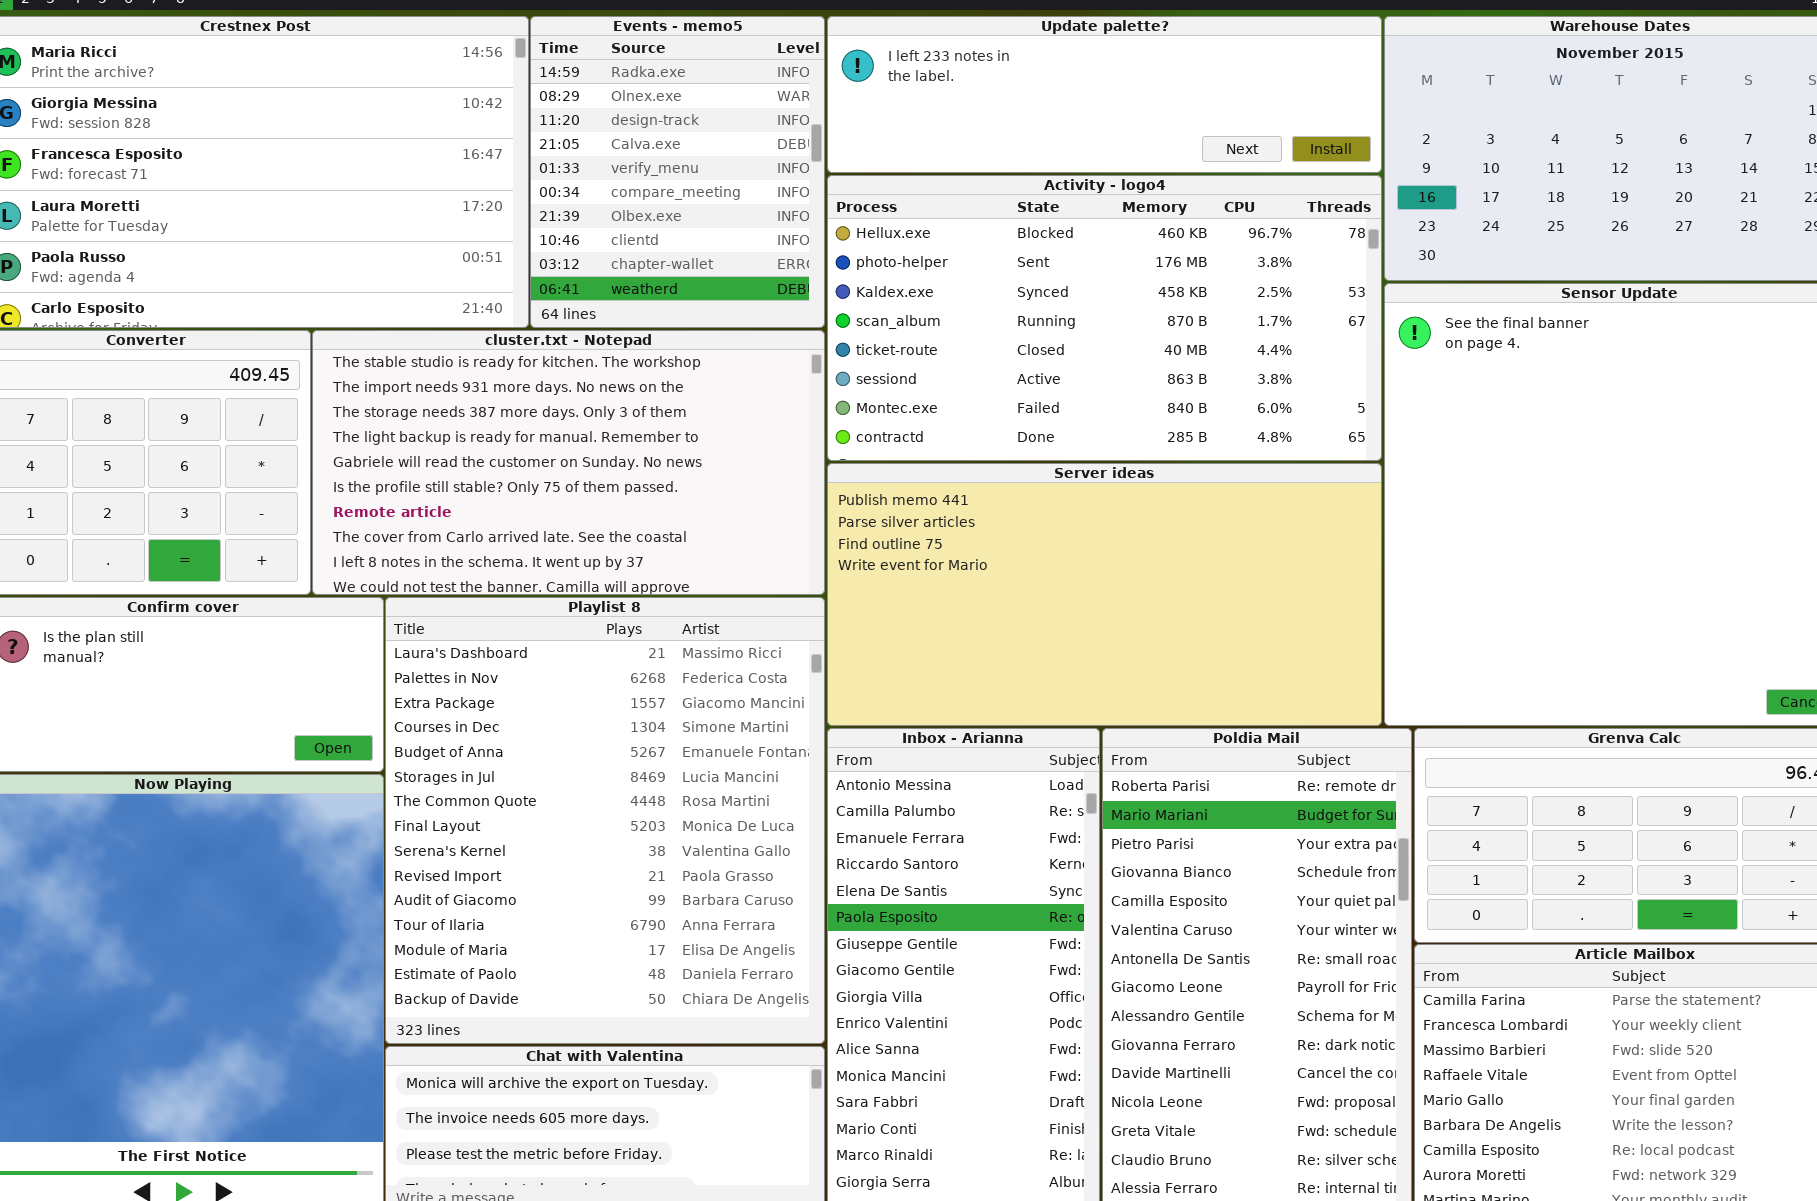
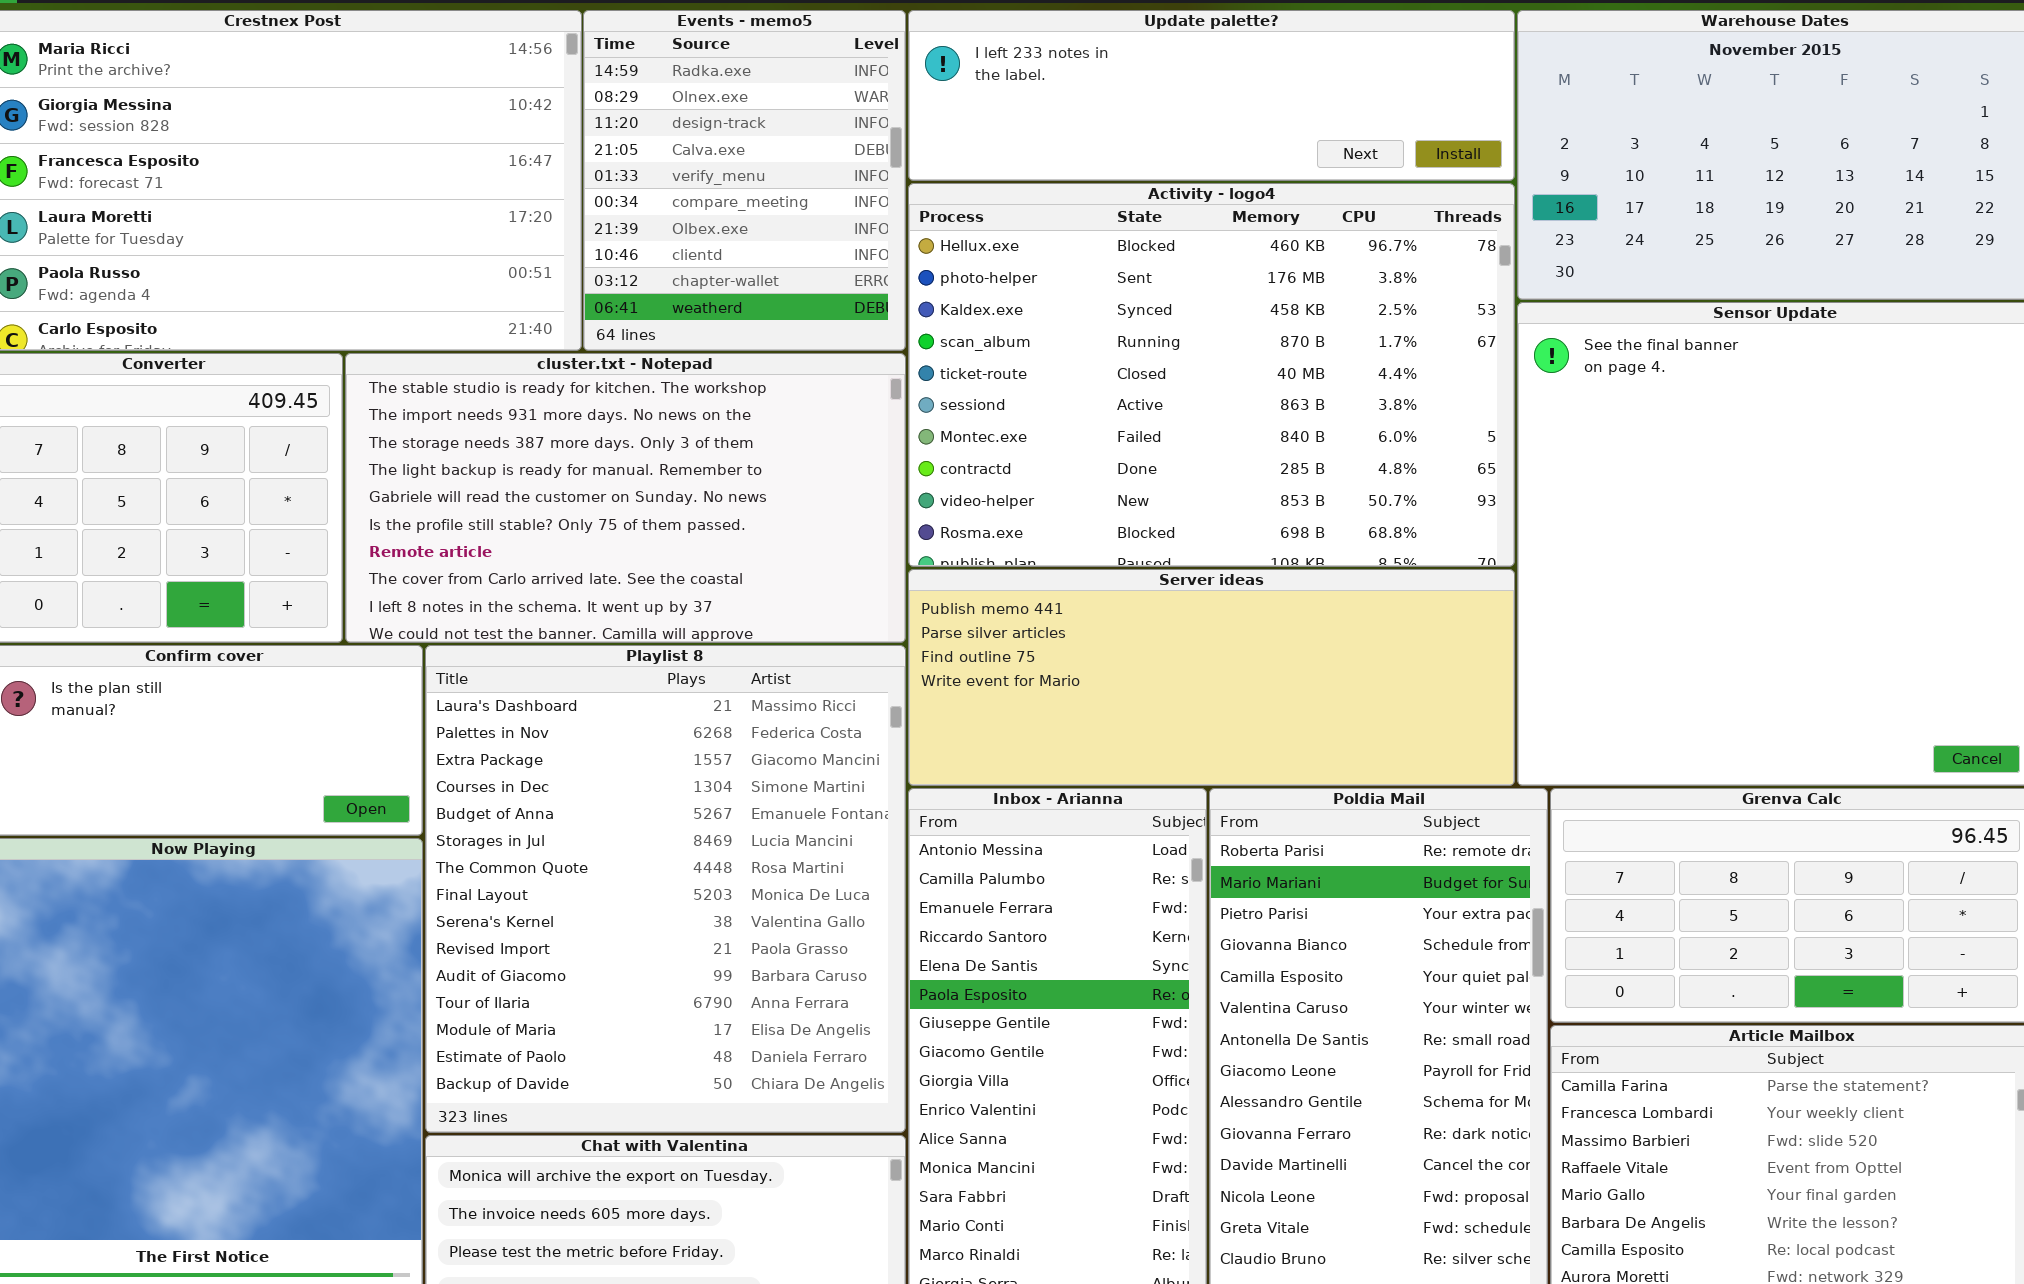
Activity - logo4: [827,175,1382,461] -> [908,183,1515,567], resized
Server ideas: [827,463,1382,726] -> [908,569,1515,786], resized

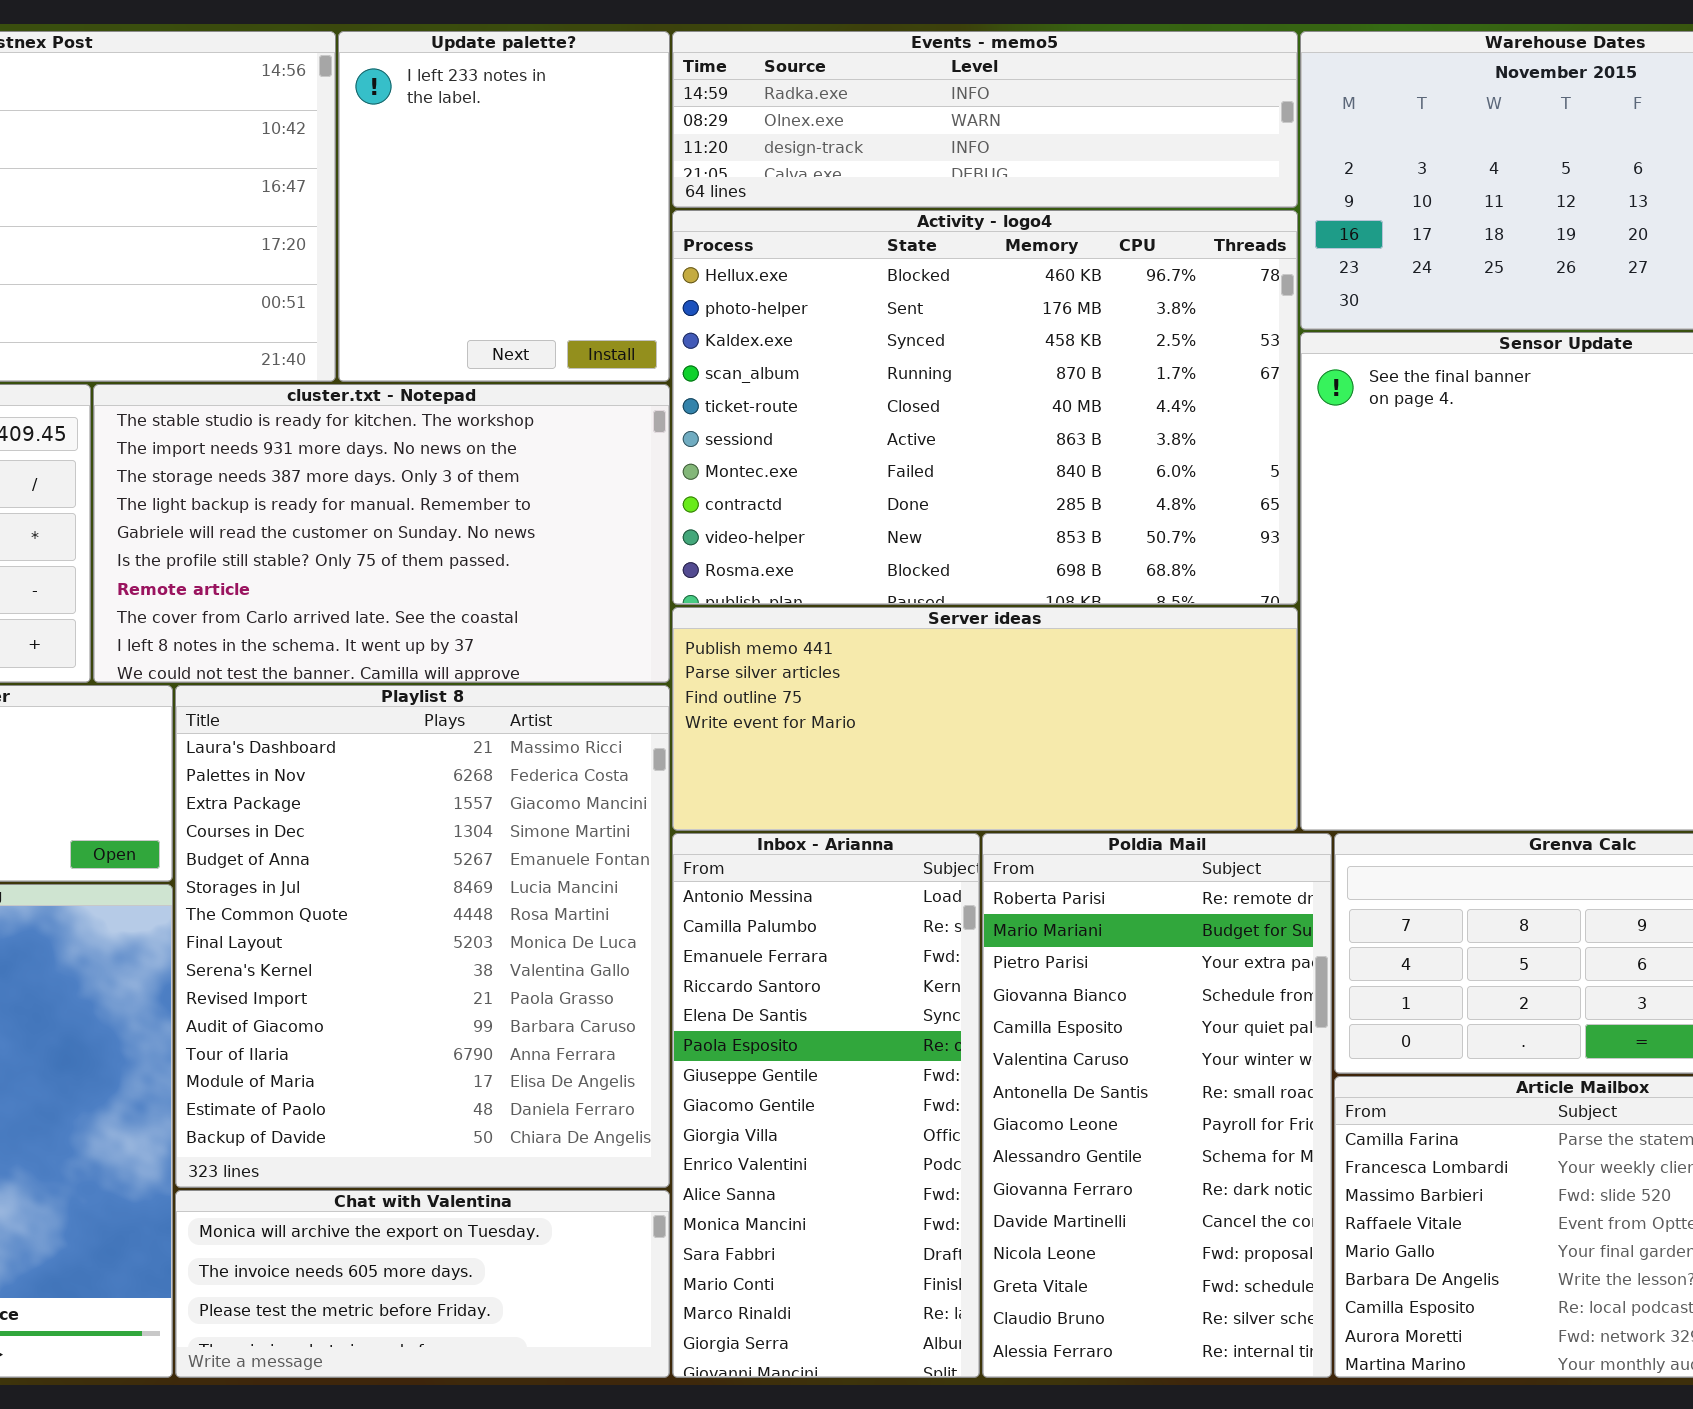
Events - memo5: [583,10,906,351] -> [672,31,1298,208], moved, resized
Update palette?: [908,10,1515,181] -> [338,31,670,382], moved, resized

